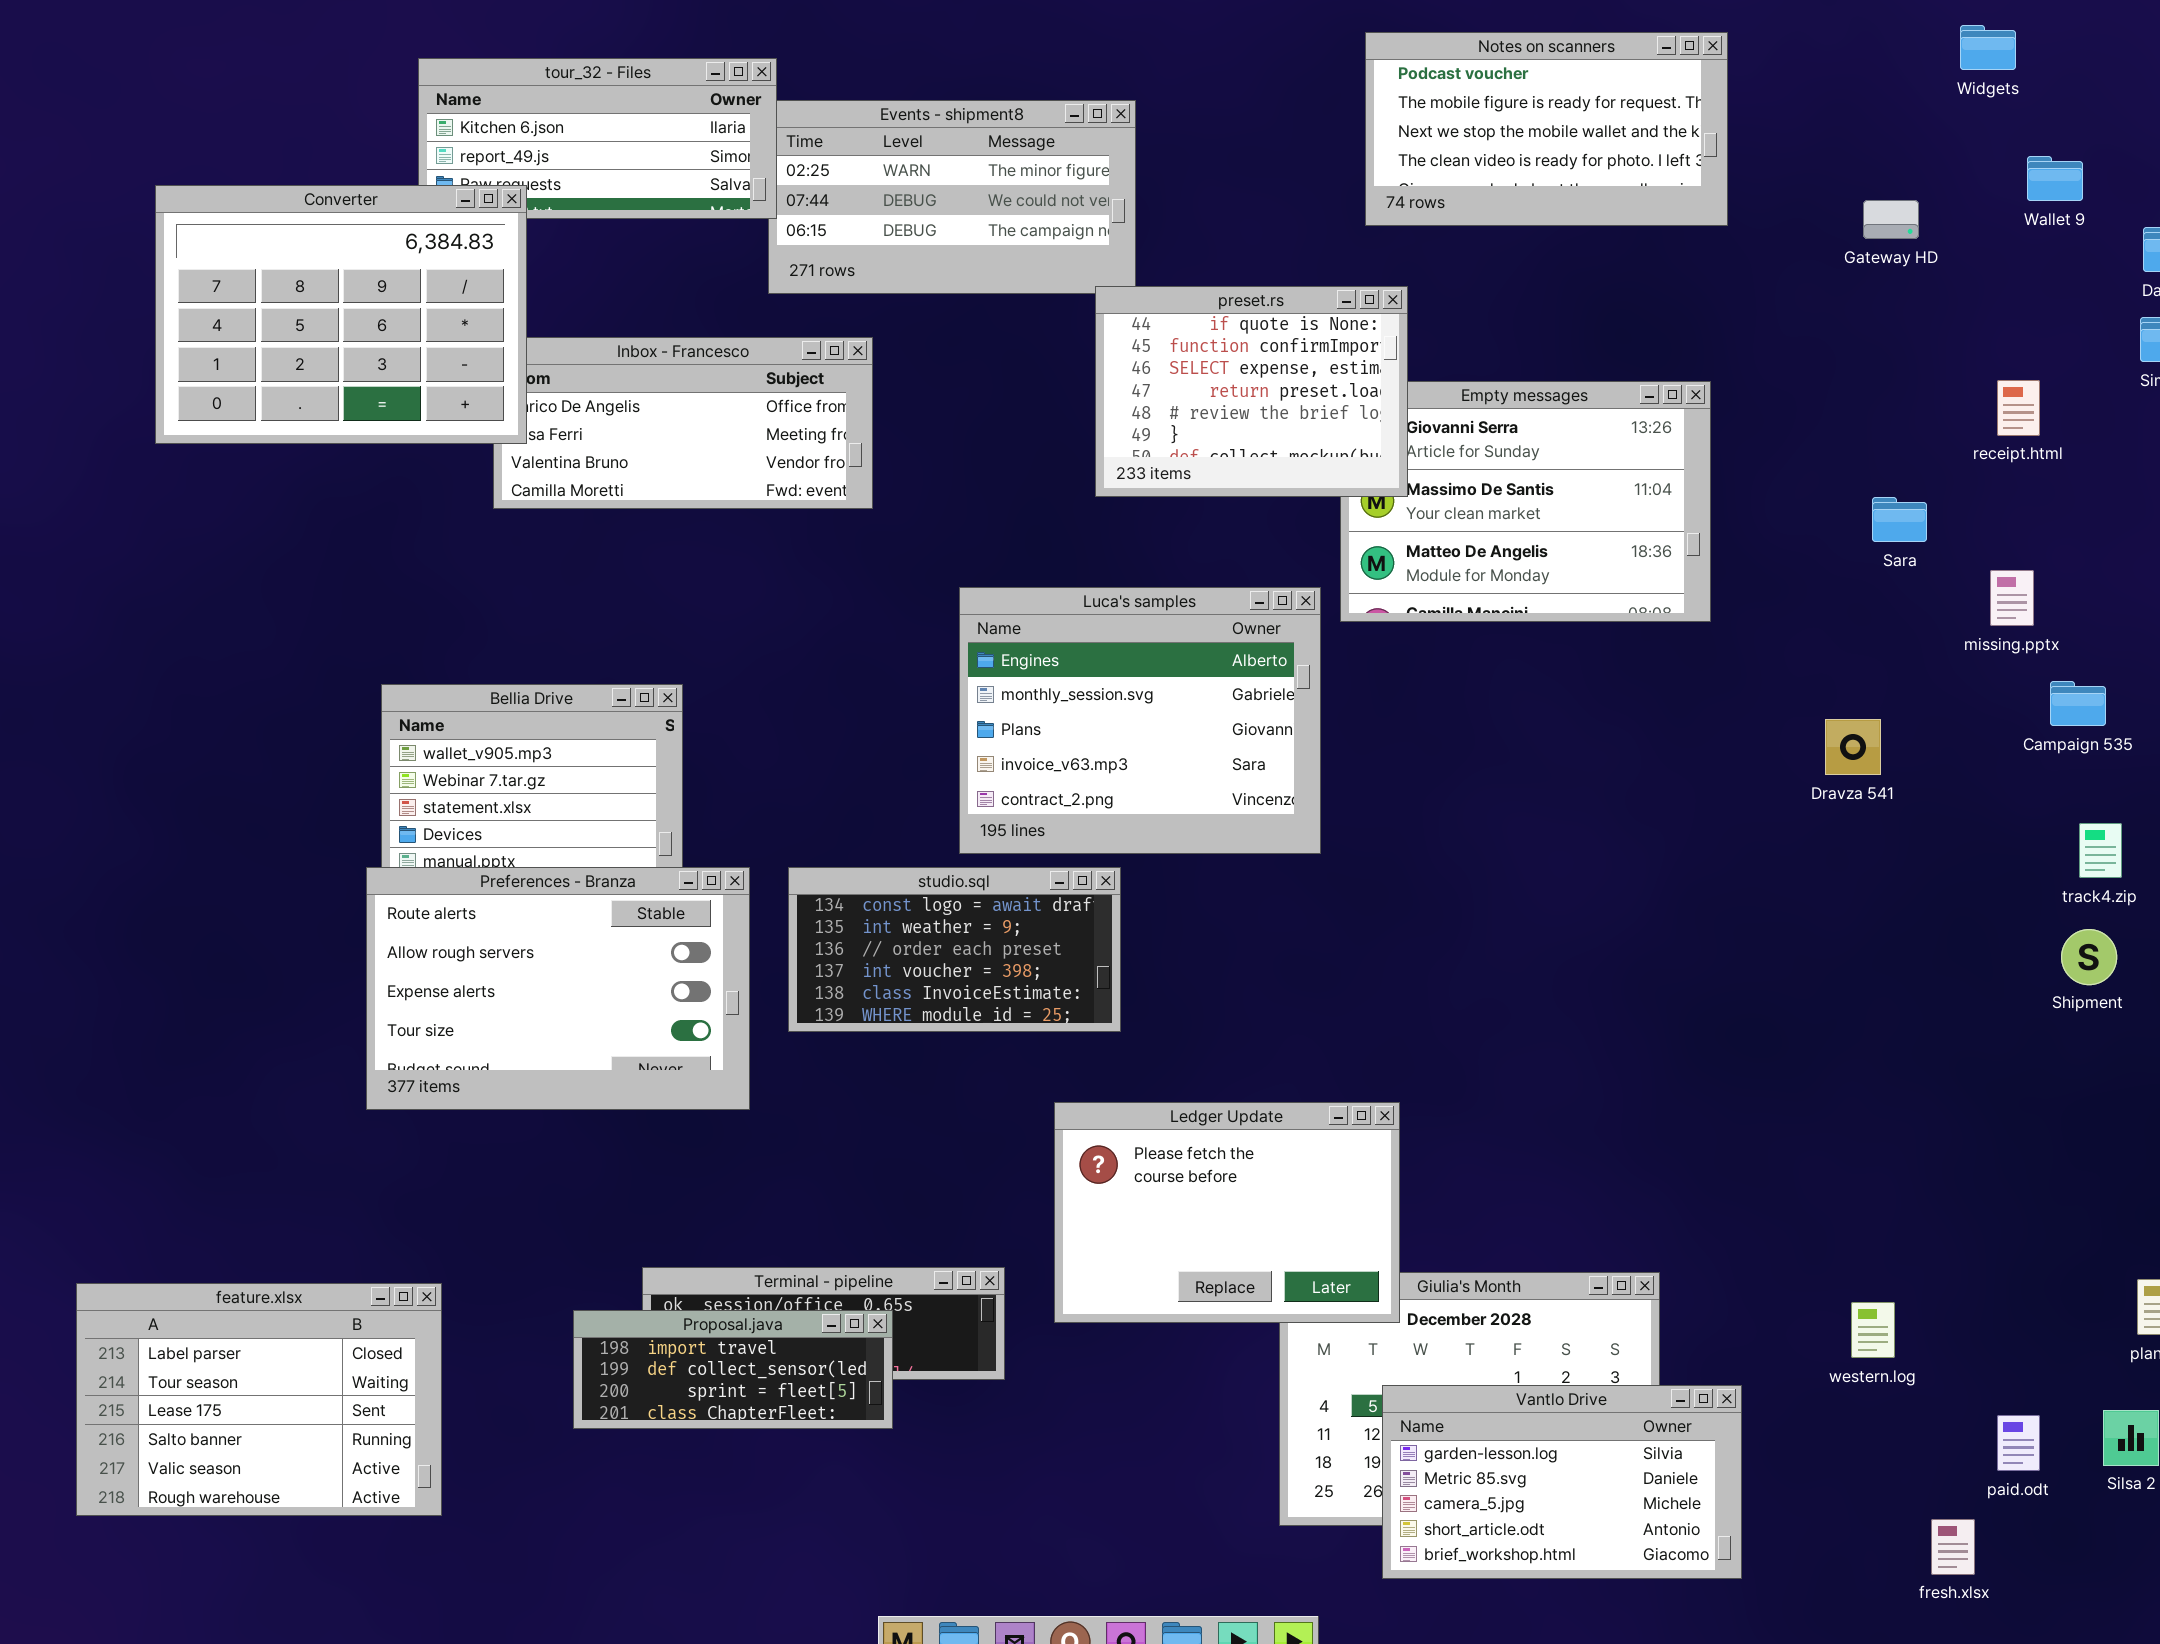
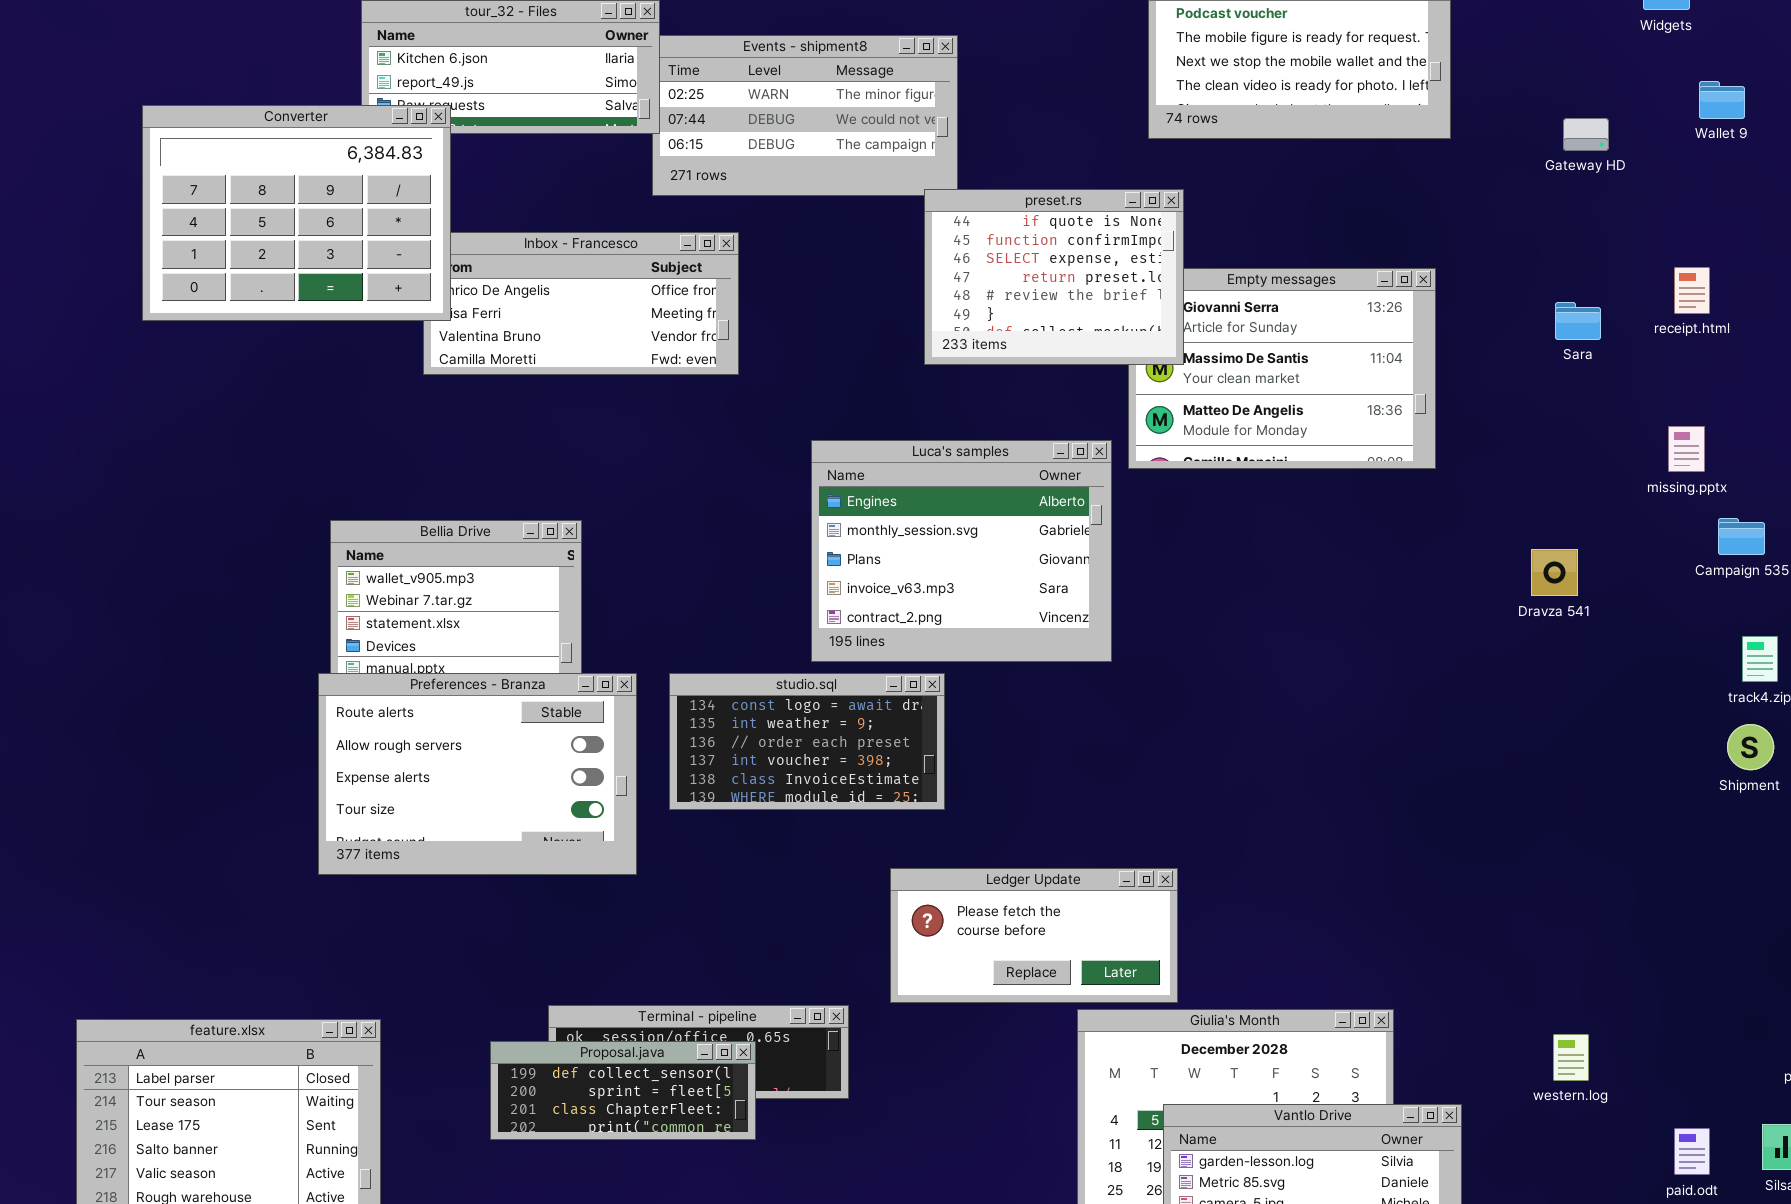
Sara: [1872,497,1927,542] -> [1555,302,1601,340], moved
Ledger Update: [1054,1102,1400,1323] -> [890,868,1178,1003], resized
Proposal.java: [573,1310,893,1429] -> [490,1041,756,1140], scrolled down 1 row

